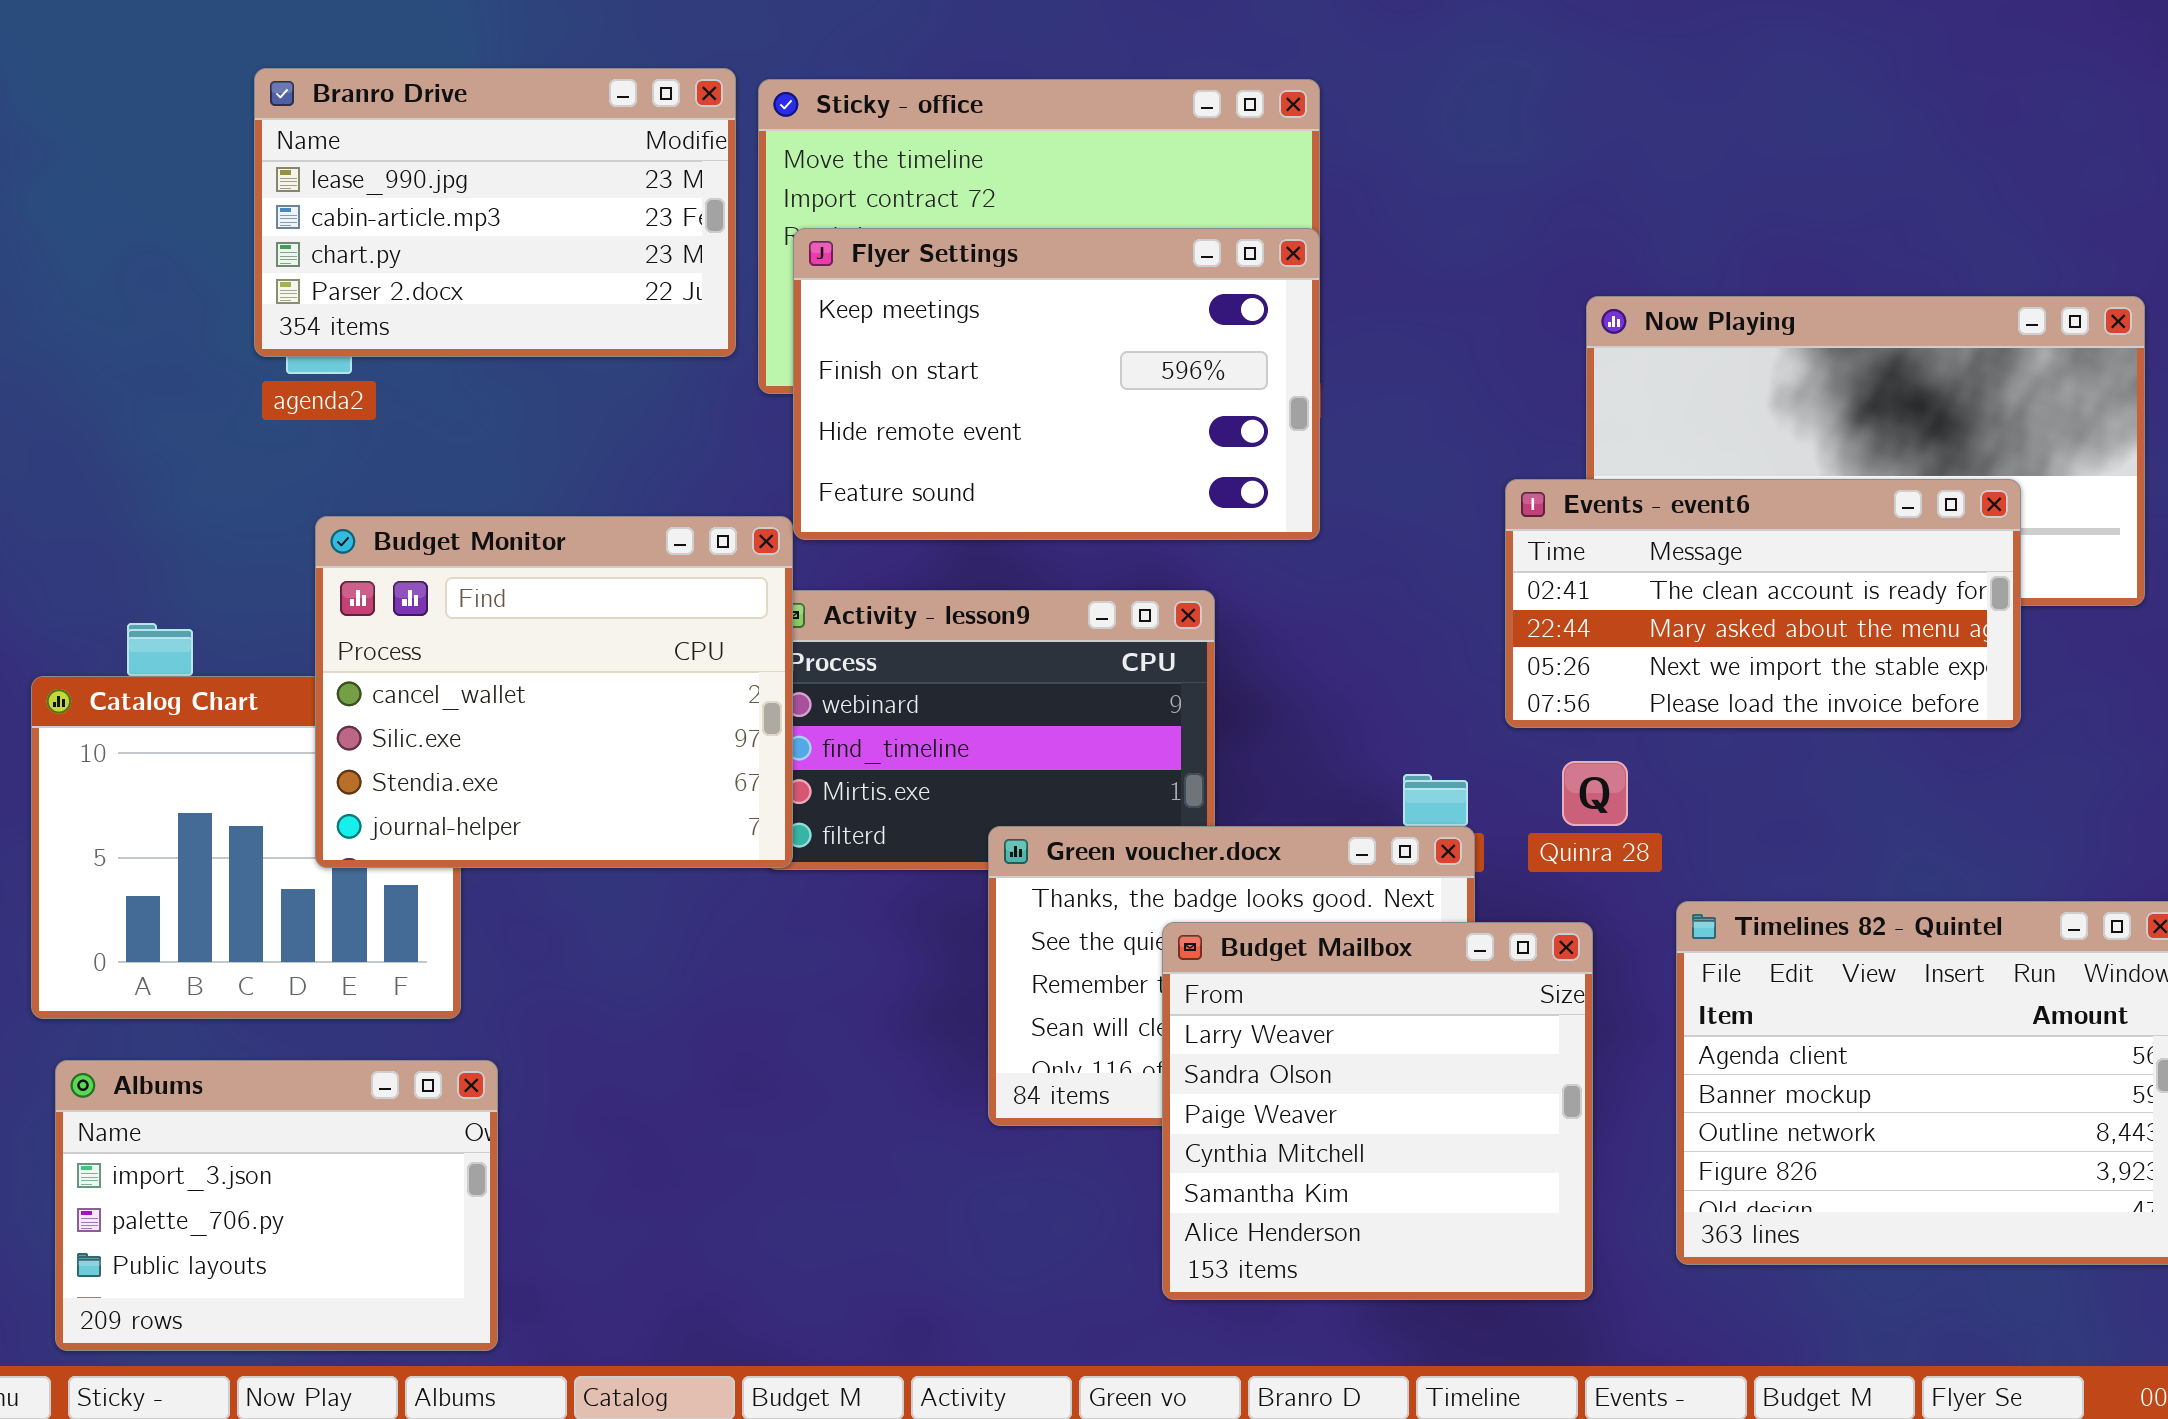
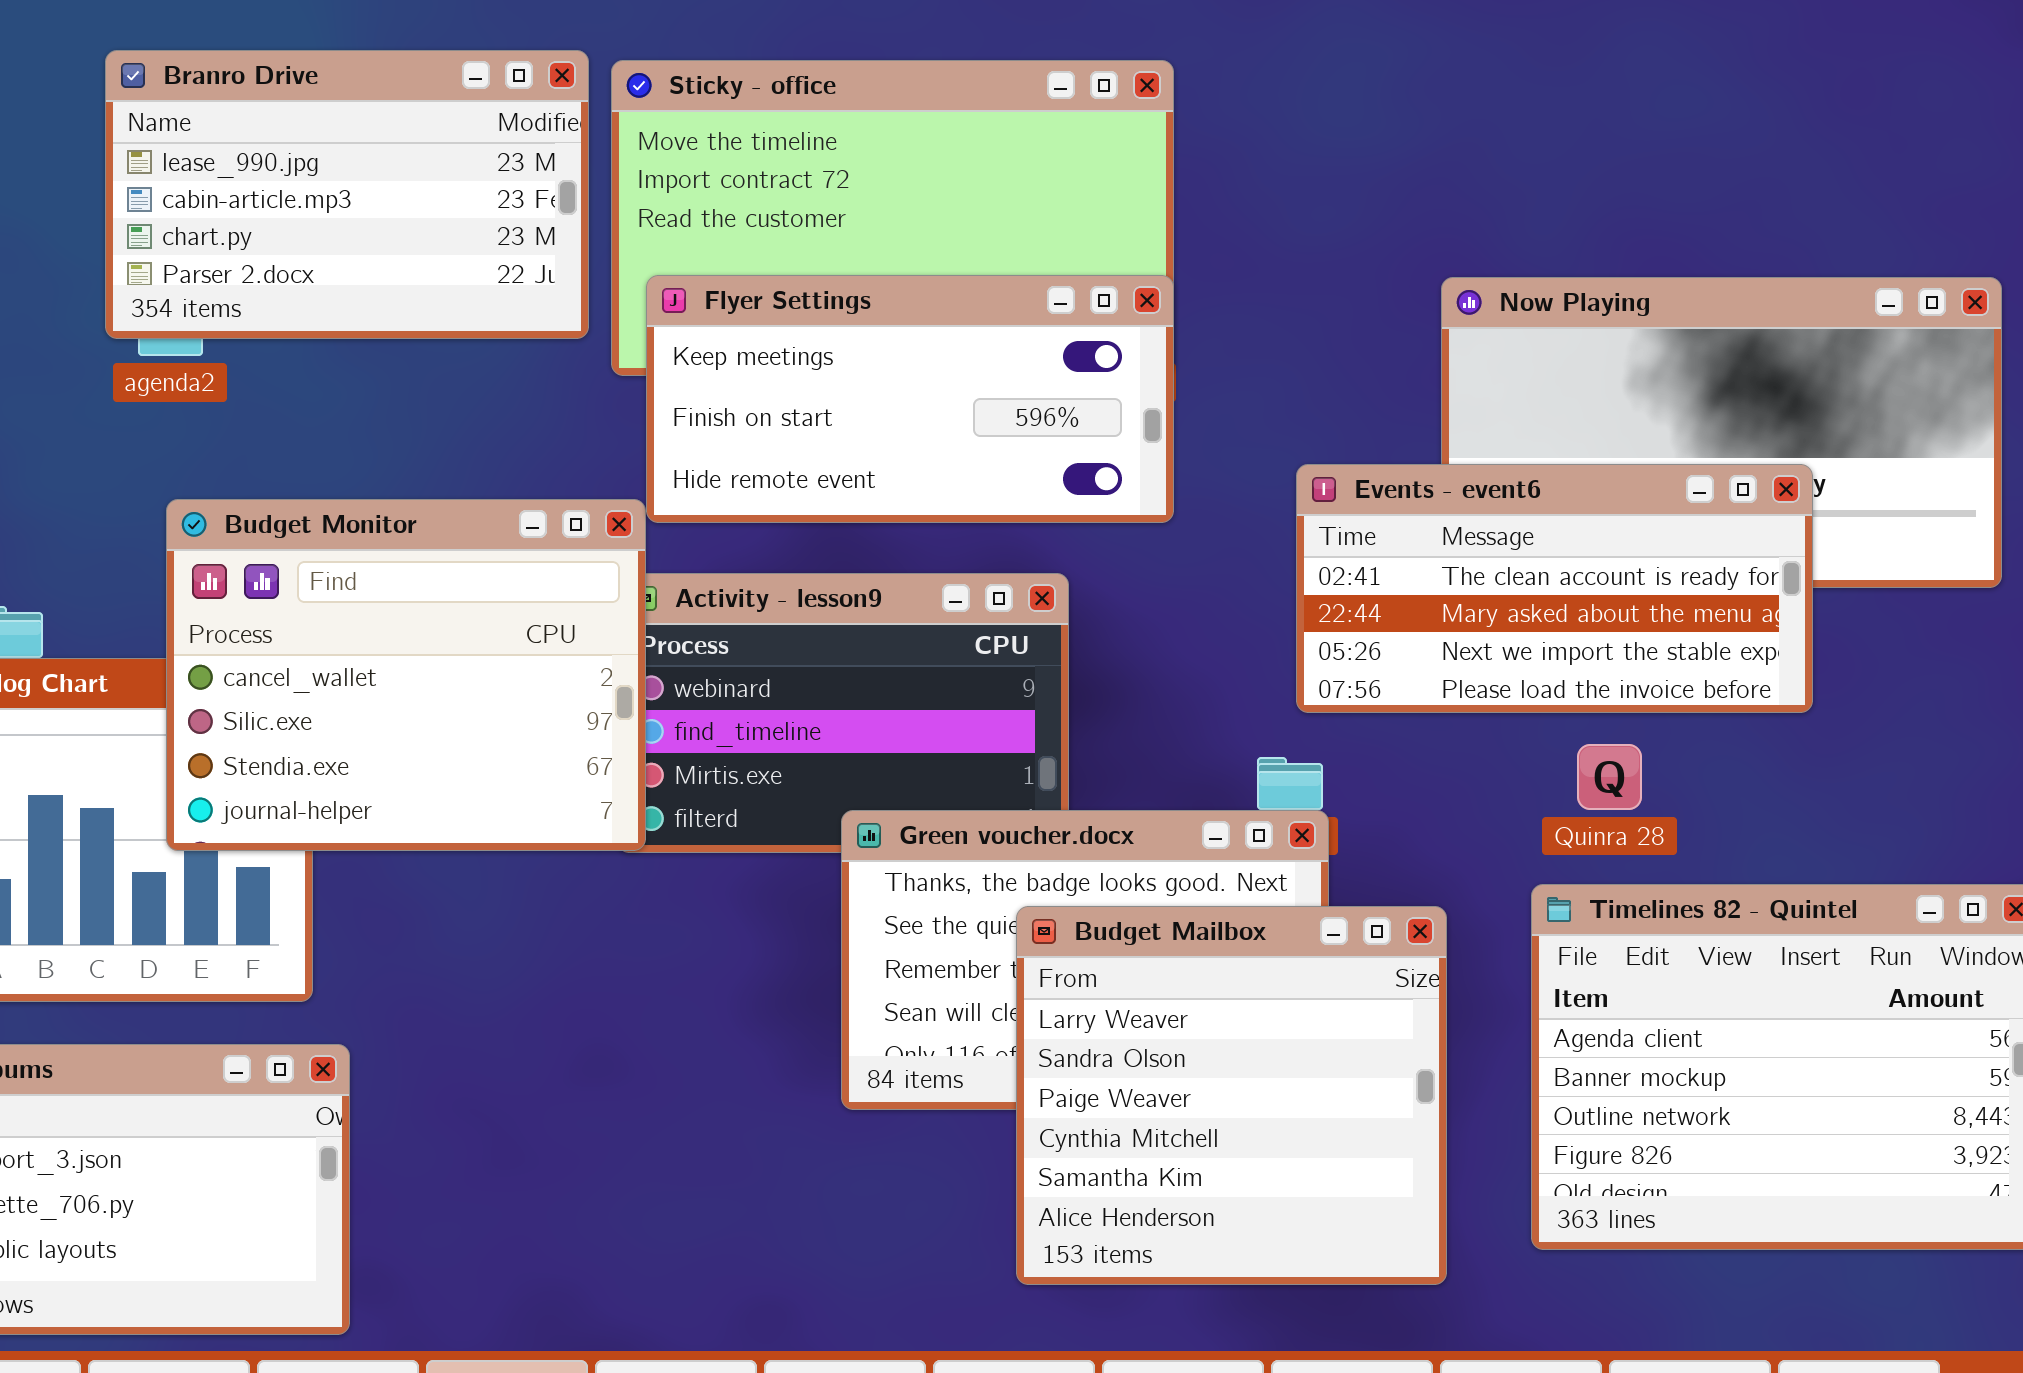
Flyer Settings: [793,228,1320,540] -> [646,275,1174,523], resized
Events - event6: [1505,479,2021,728] -> [1296,464,1813,713], moved
Quinra 28: [1562,761,1628,826] -> [1577,744,1642,810], moved

